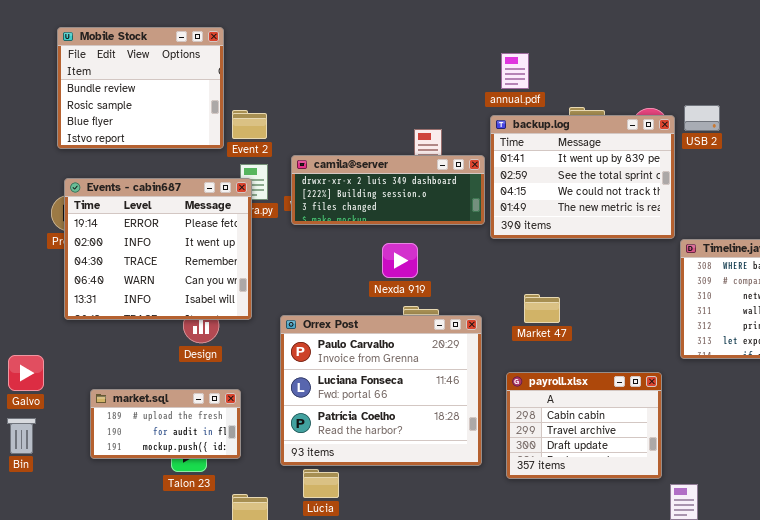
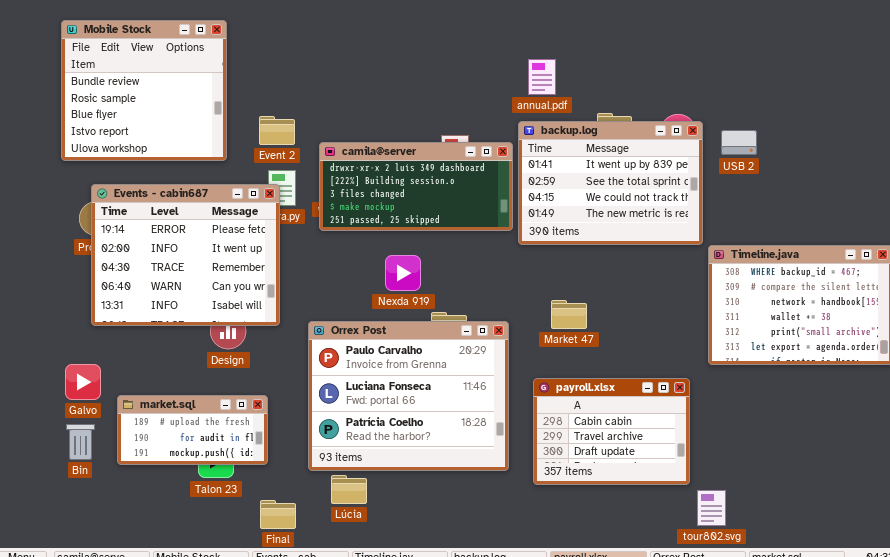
Mobile Stock: [57,27,224,149] -> [61,20,227,161], moved, resized
USB 2: [684,105,720,131] -> [721,130,757,155], moved
camila@server: [291,155,485,225] -> [319,142,513,231], resized
Nexda 919: [382,243,418,278] -> [385,255,421,291], moved
Galvo: [8,355,44,391] -> [65,364,101,400], moved
Bin: [7,418,36,454] -> [66,424,95,460], moved

